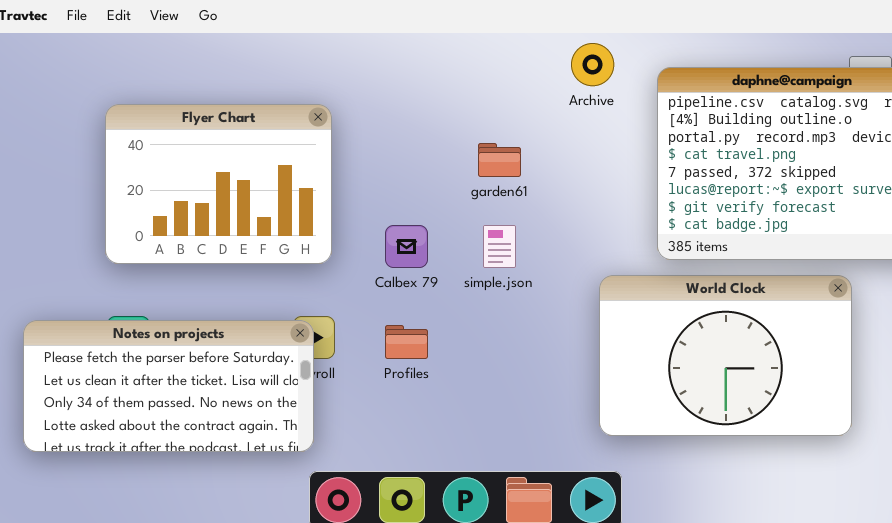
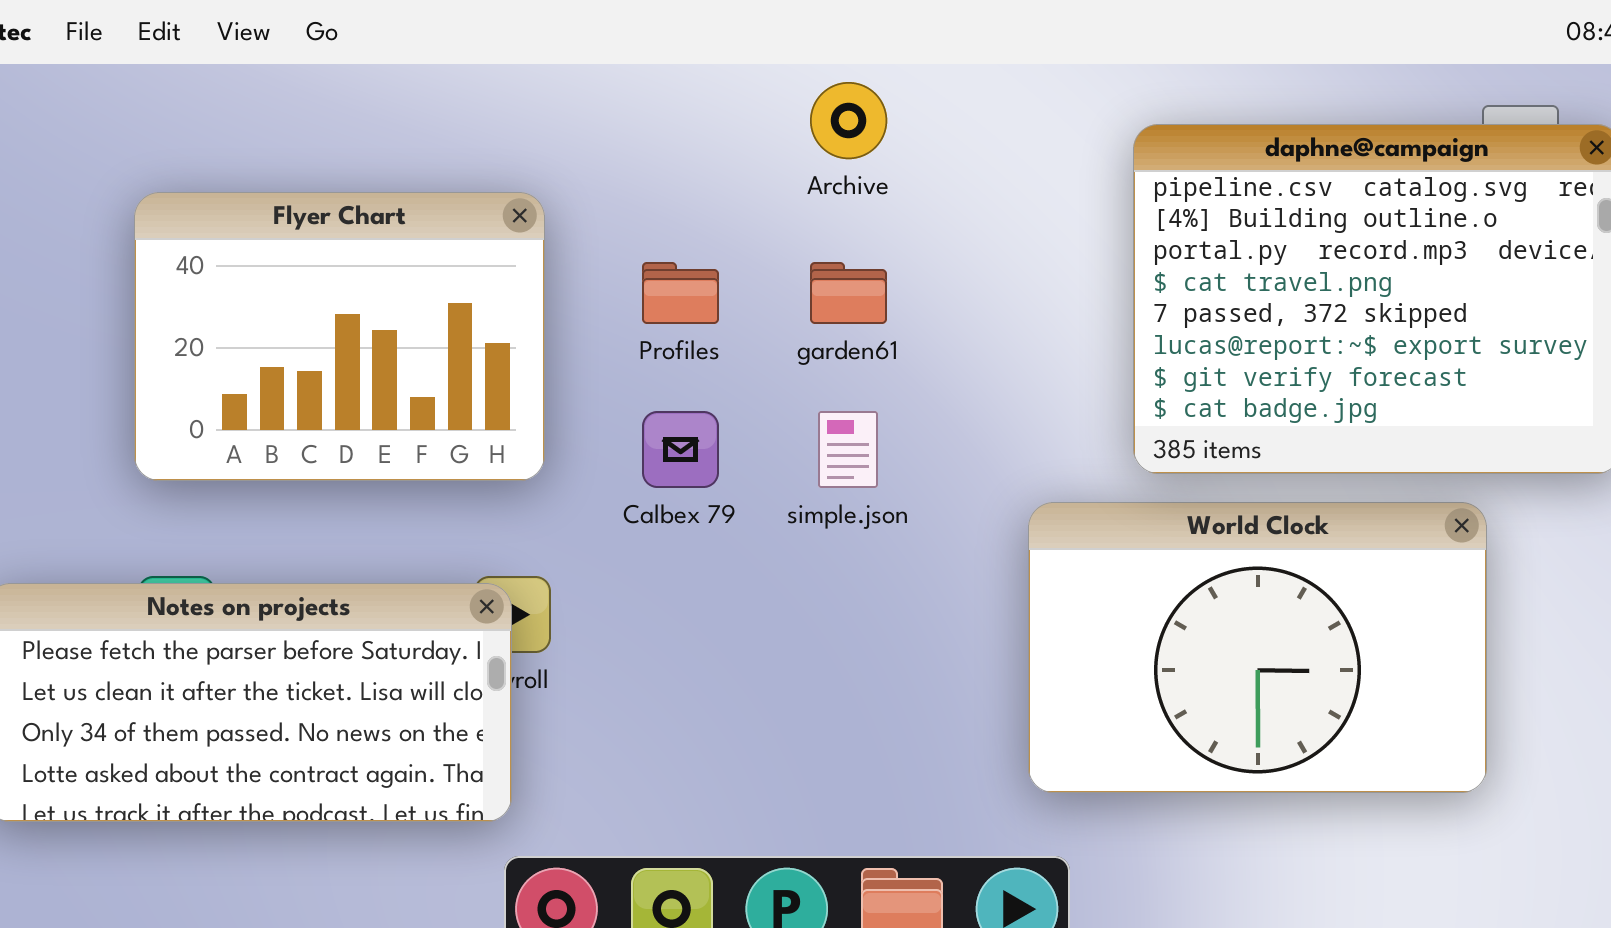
Archive: [571,43,614,86] -> [810,82,887,159], moved
Profiles: [385,325,428,359] -> [642,262,719,324], moved

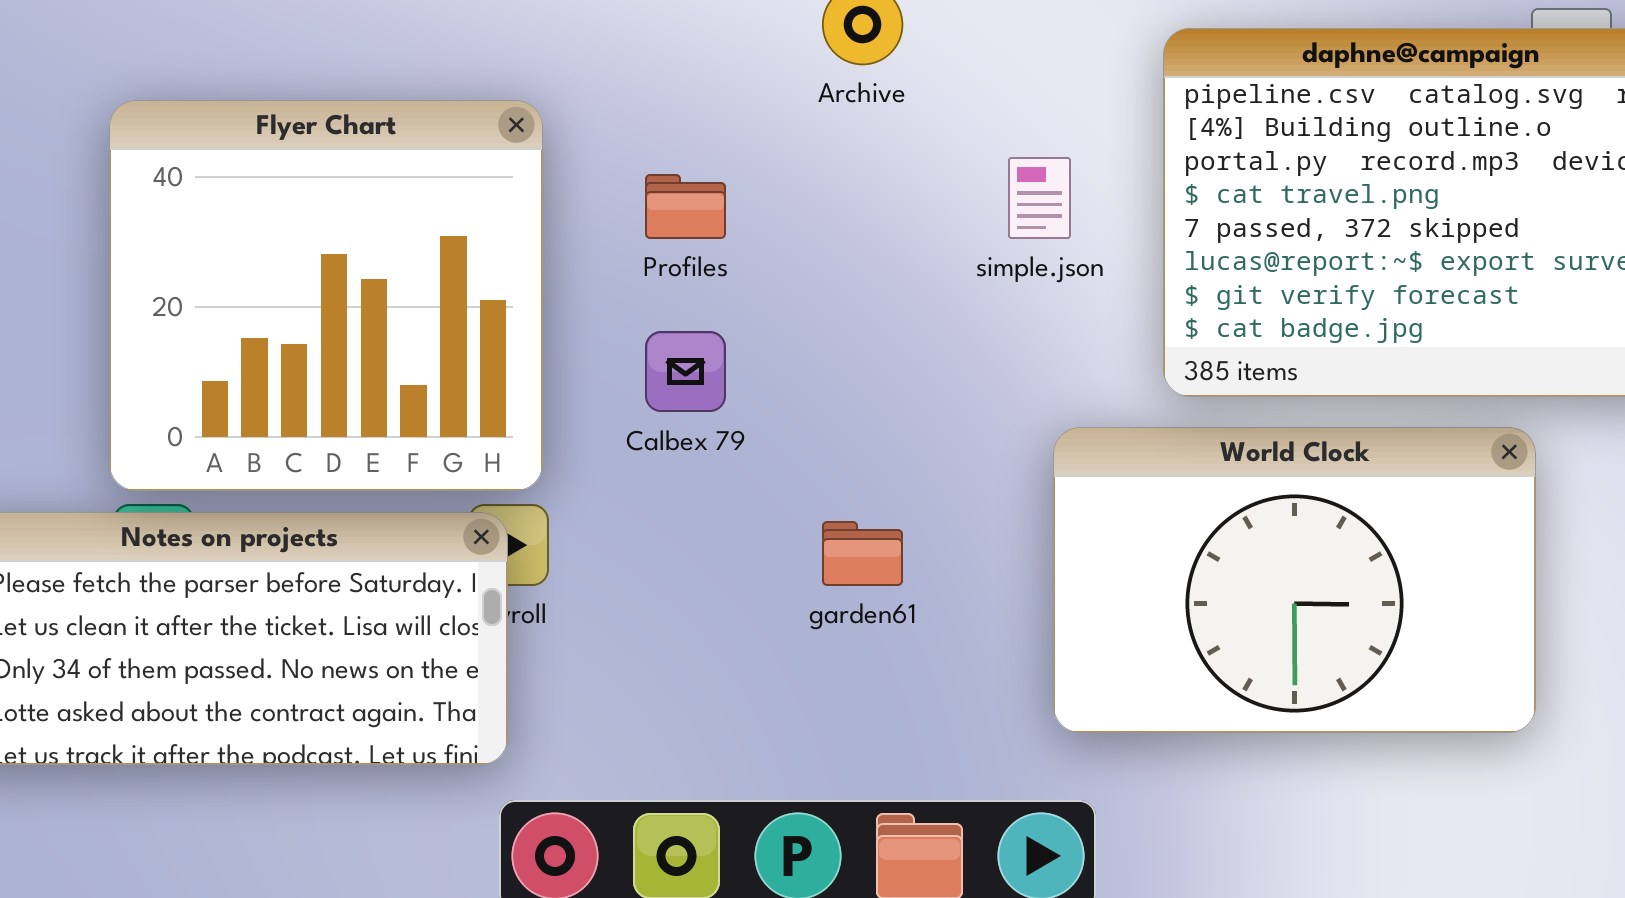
Flyer Chart: [134,192,545,481] -> [109,100,543,491], resized
garden61: [810,262,887,324] -> [822,521,903,586], moved
simple.json: [818,411,878,488] -> [1008,157,1071,239], moved

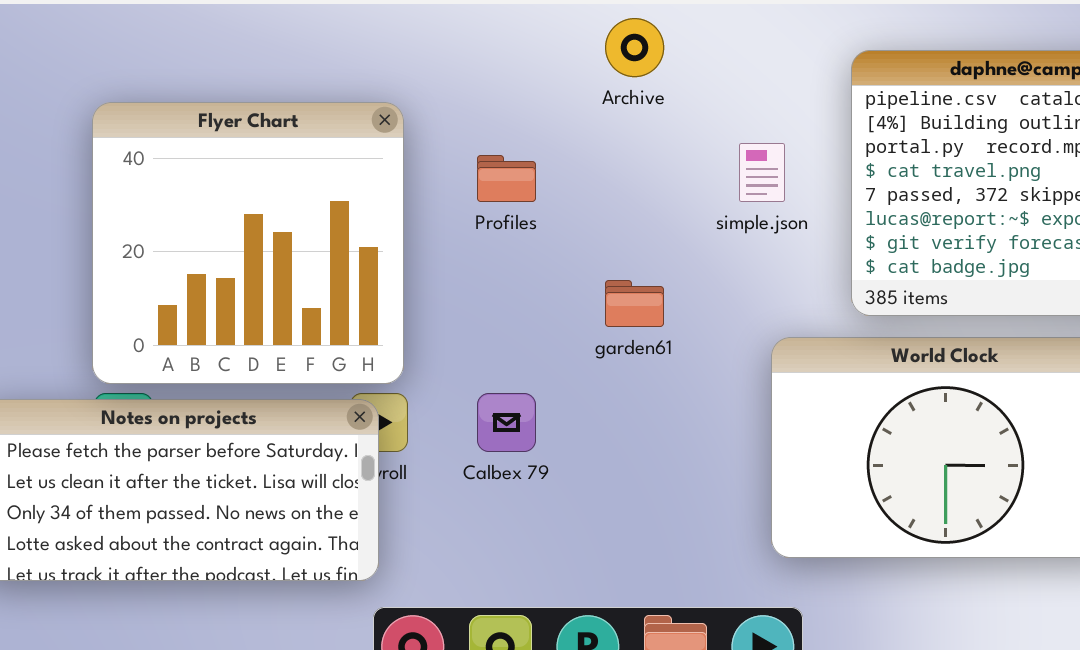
Calbex 79: [645,331,726,412] -> [477,393,536,452], moved
garden61: [822,521,903,586] -> [605,280,664,327], moved

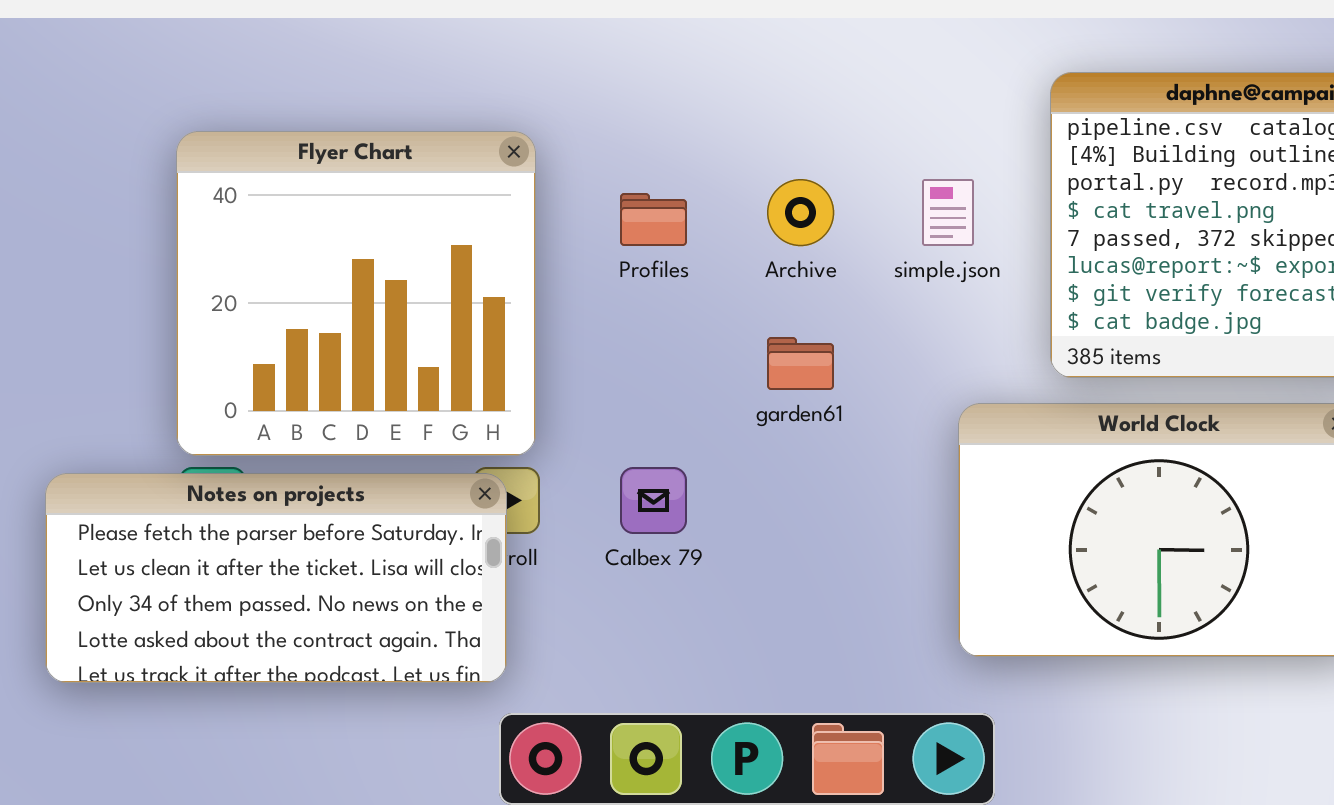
Archive: [605,18,664,77] -> [767,179,834,246], moved

